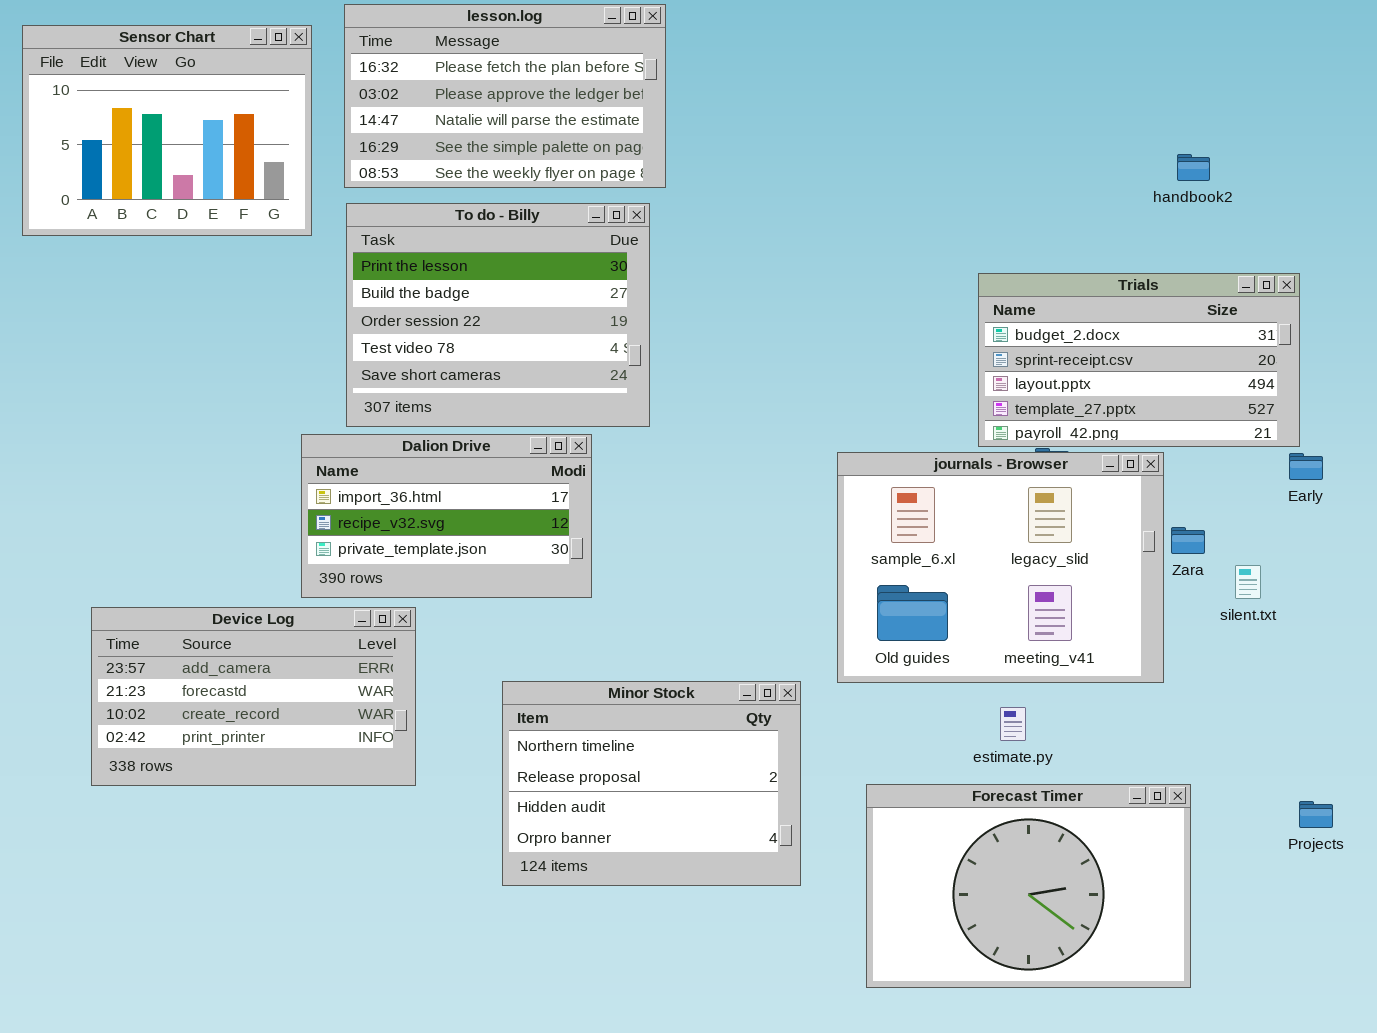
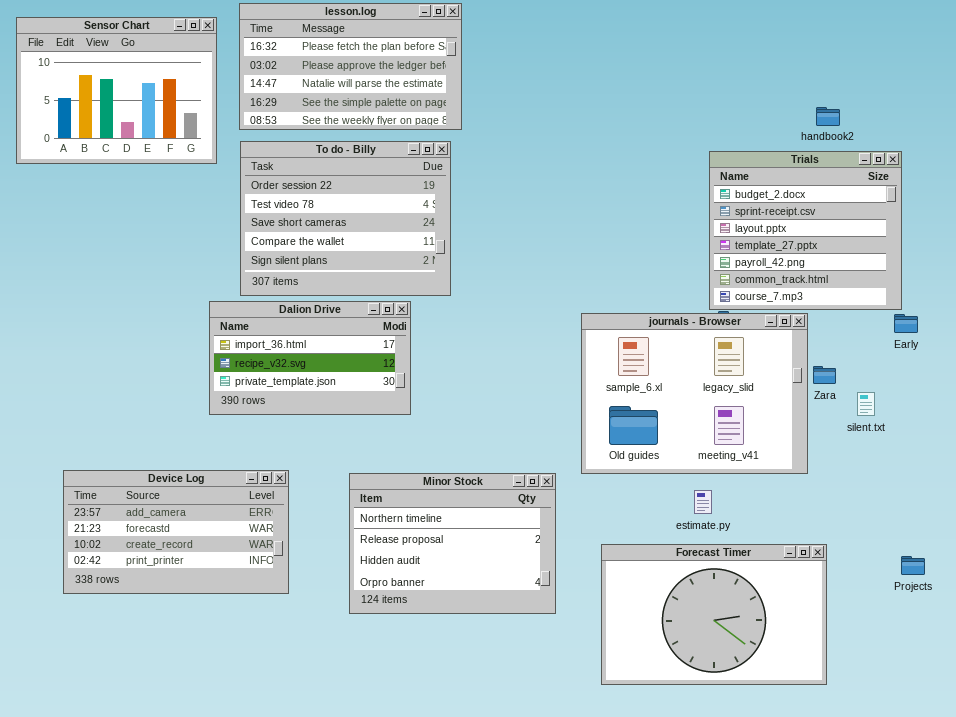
To do - Billy: [346,203,650,427] -> [240,141,451,296], scrolled down 2 rows
Trials: [978,273,1300,447] -> [709,151,902,310], resized
Device Log: [91,607,416,786] -> [63,470,289,594], moved

